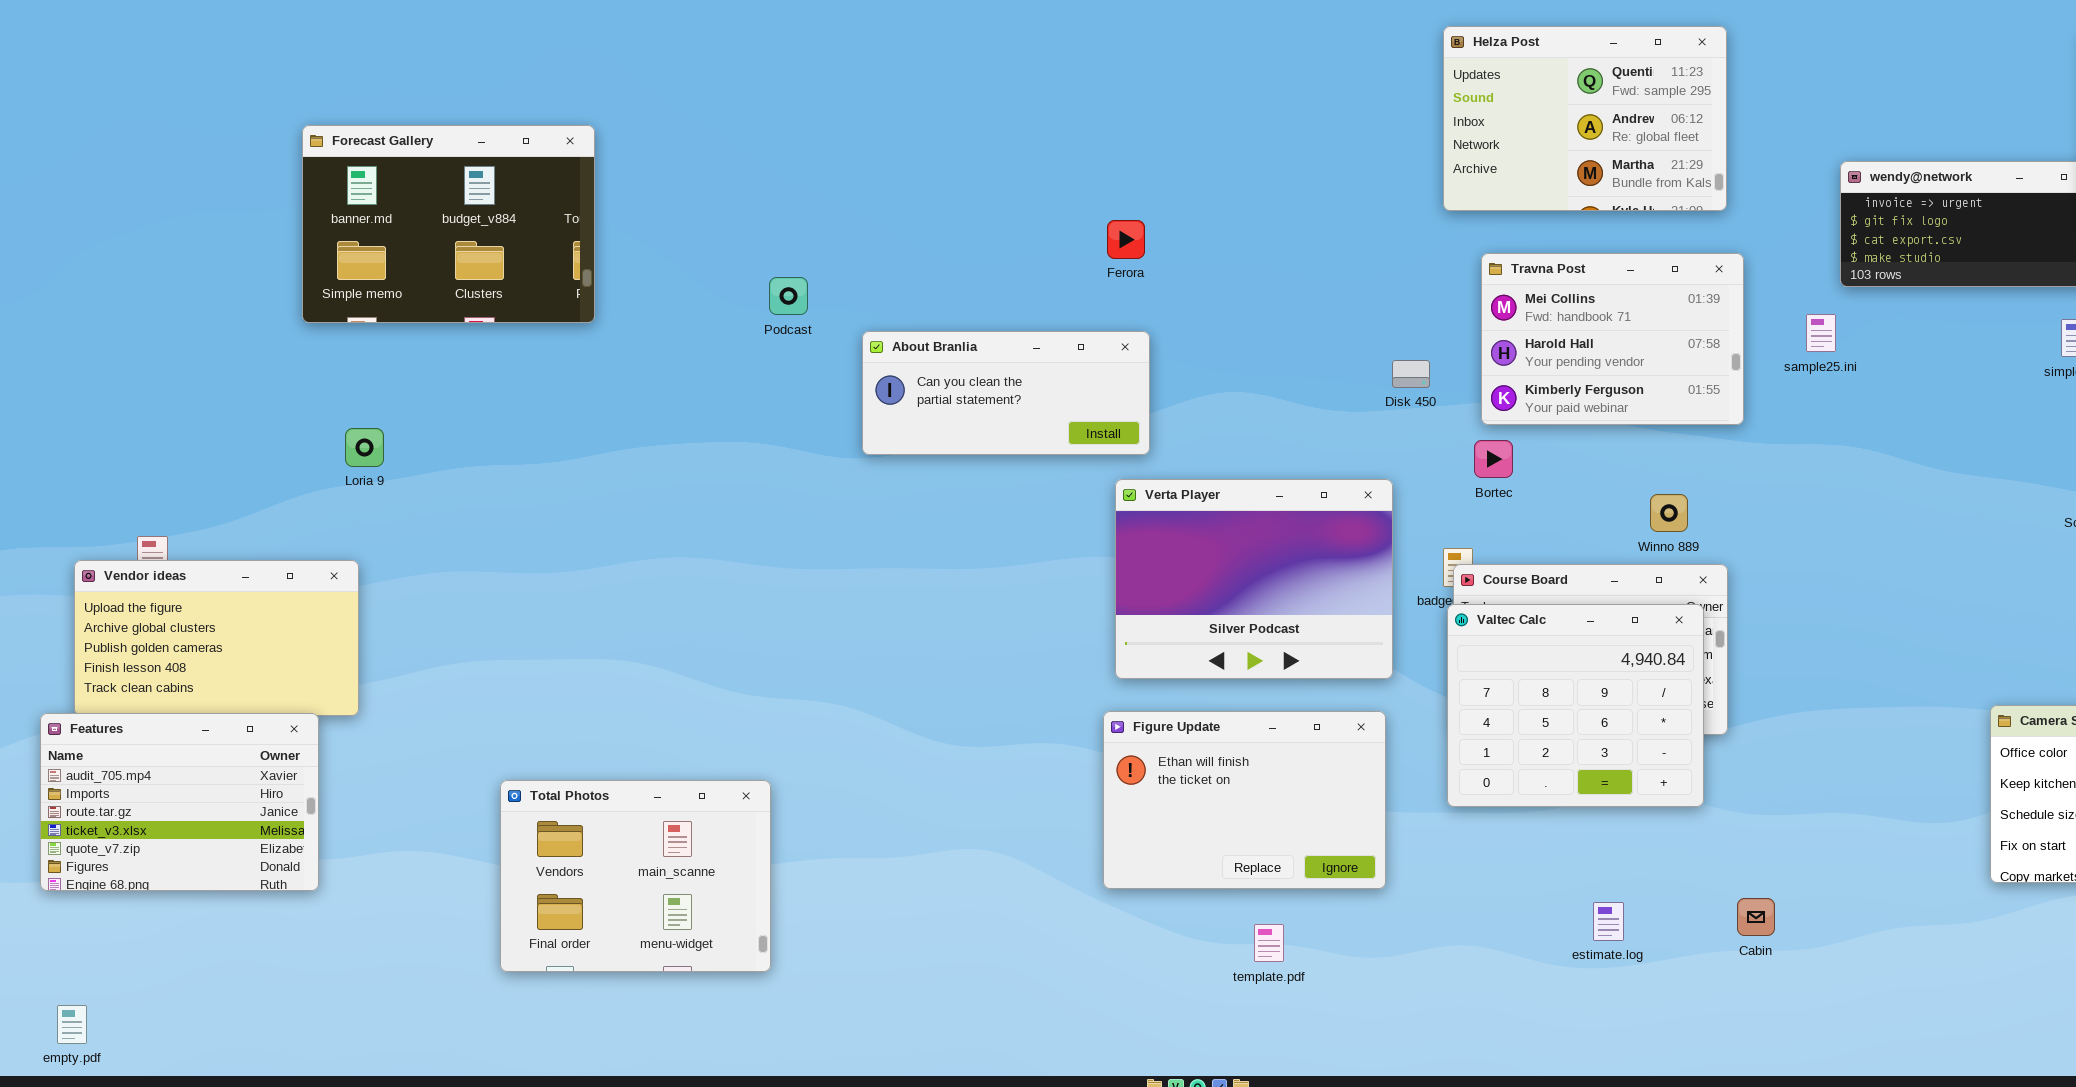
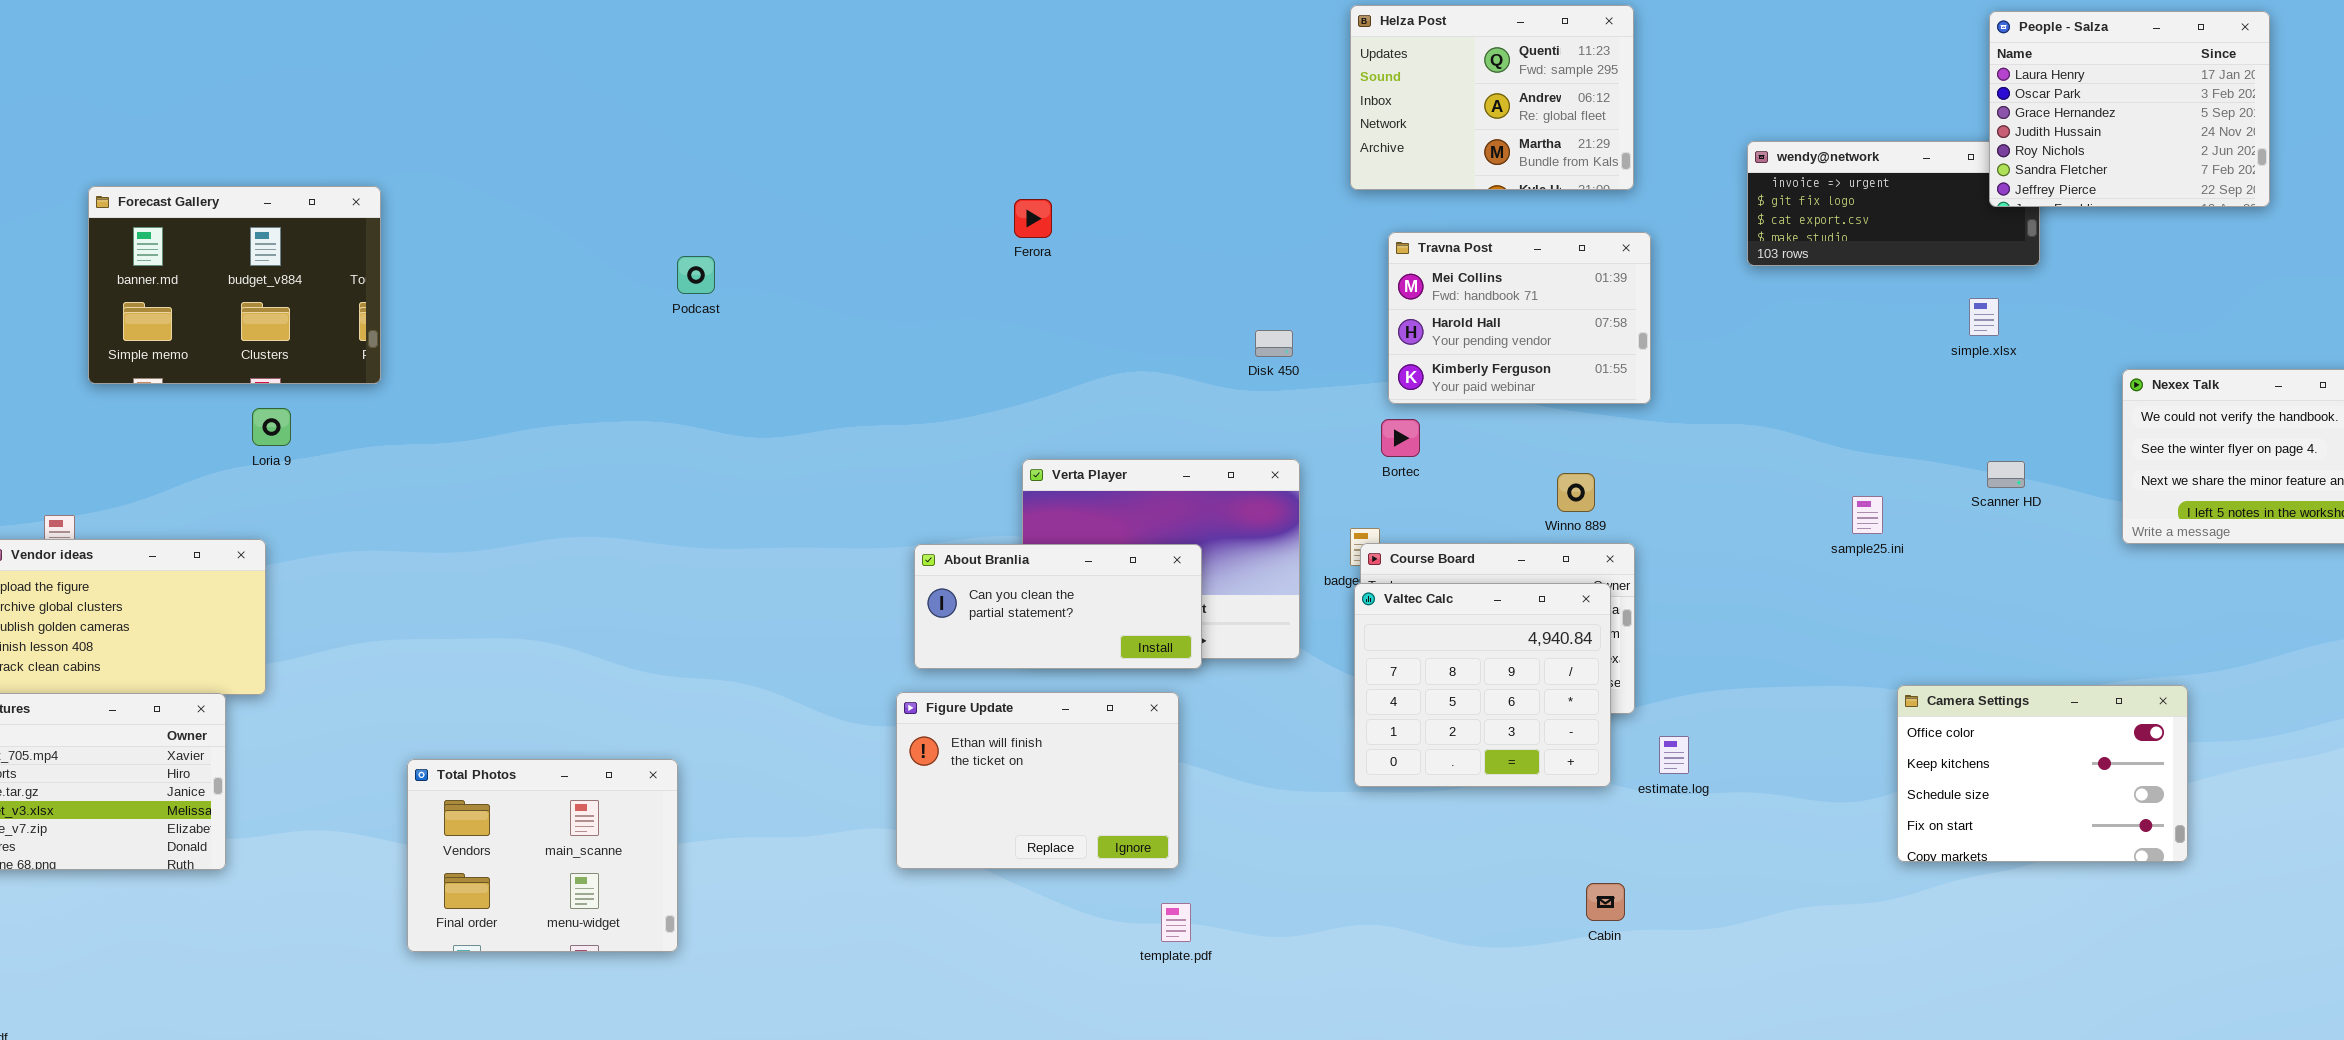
Forecast Gallery: [302,125,595,323] -> [88,186,381,384], moved
sample25.ini: [1806,314,1836,352] -> [1852,496,1883,534], moved
About Branlia: [862,331,1150,455] -> [914,544,1202,669], moved
Disk 450: [1392,360,1430,388] -> [1255,330,1293,357], moved
Figure Update: [1103,711,1386,889] -> [896,692,1179,869], moved
Cabin: [1737,898,1775,936] -> [1586,883,1625,921], moved
estimate.log: [1593,902,1624,941] -> [1659,736,1689,774], moved

